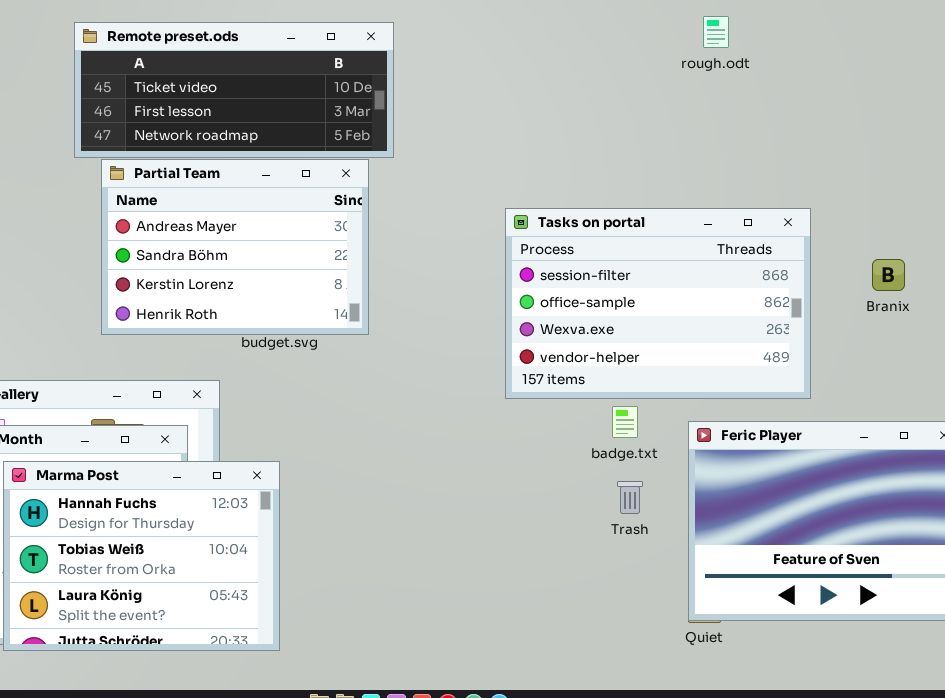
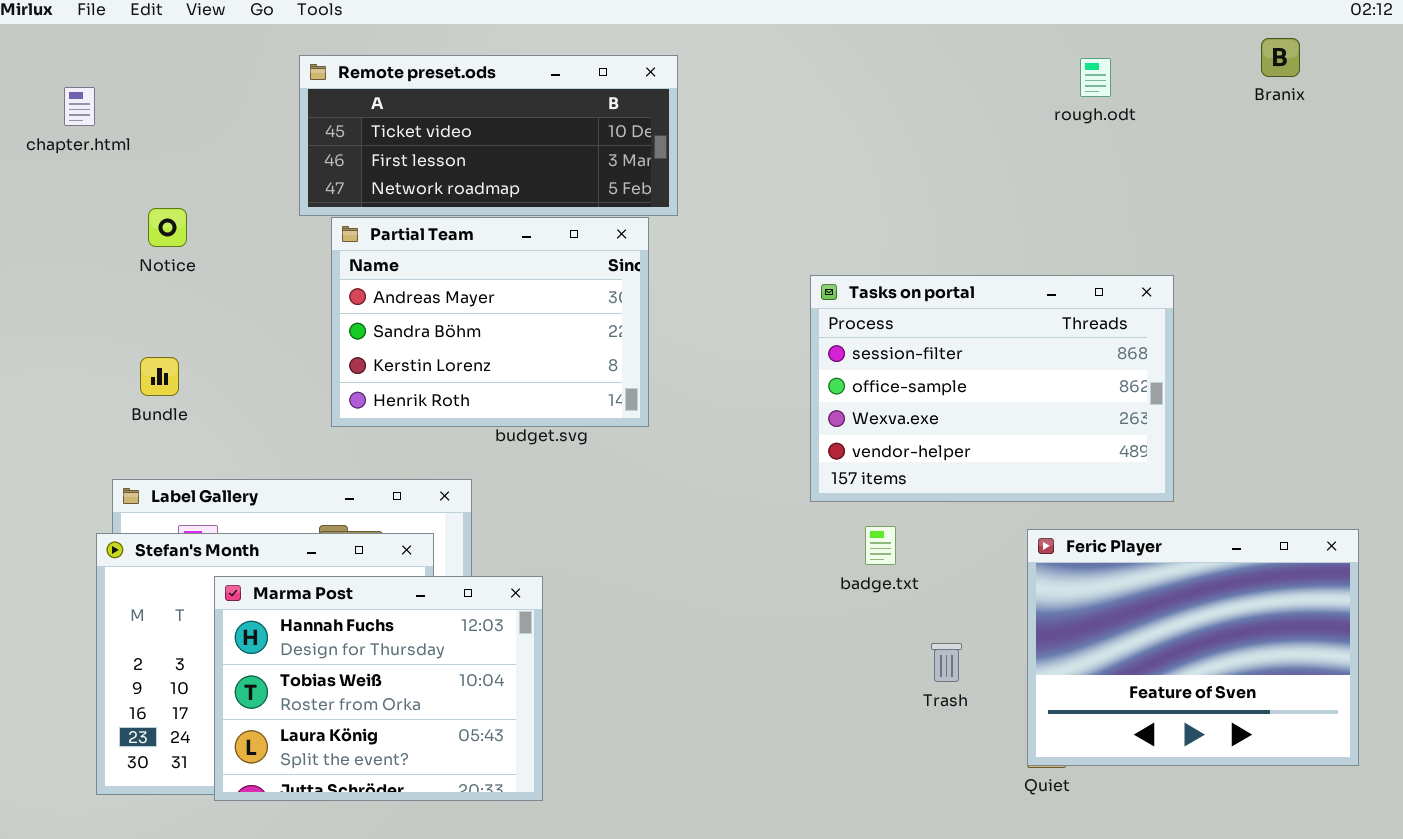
rough.odt: [703,16,729,48] -> [1080,58,1111,97], moved
Branix: [872,259,905,291] -> [1261,38,1300,77], moved
badge.txt: [612,406,638,438] -> [865,526,896,565], moved
Trash: [617,481,643,514] -> [931,643,962,682], moved

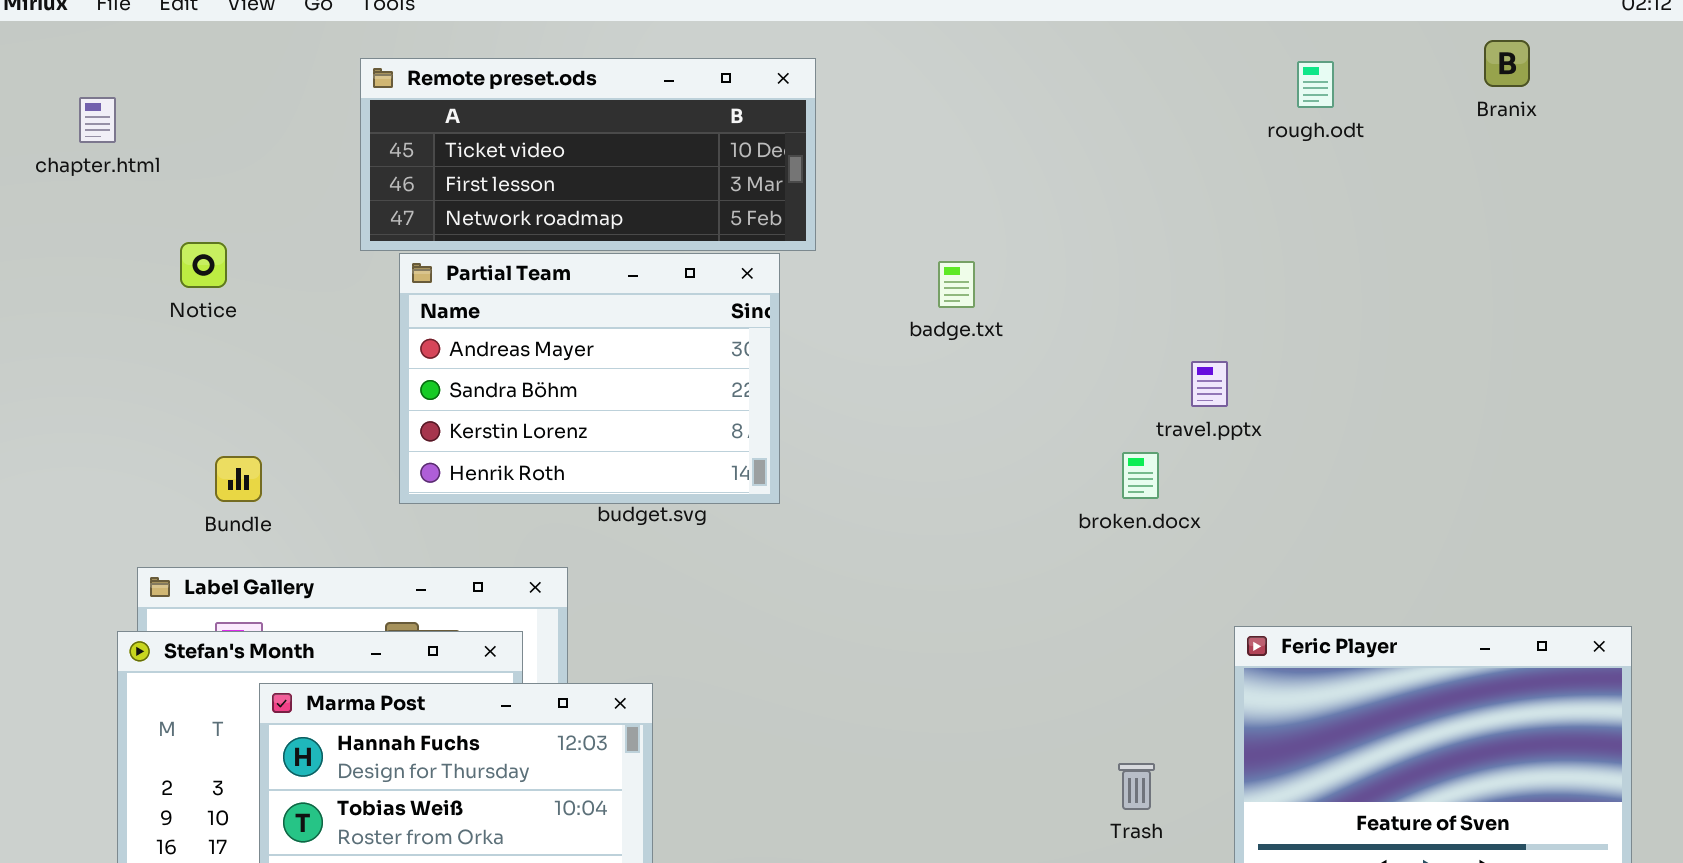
Branix: [1261,38,1300,77] -> [1484,40,1530,87], moved
Tasks on portal: [810,275,1174,502] -> none, closed
Bundle: [140,357,179,396] -> [215,456,262,502], moved
badge.txt: [865,526,896,565] -> [938,261,975,308], moved

